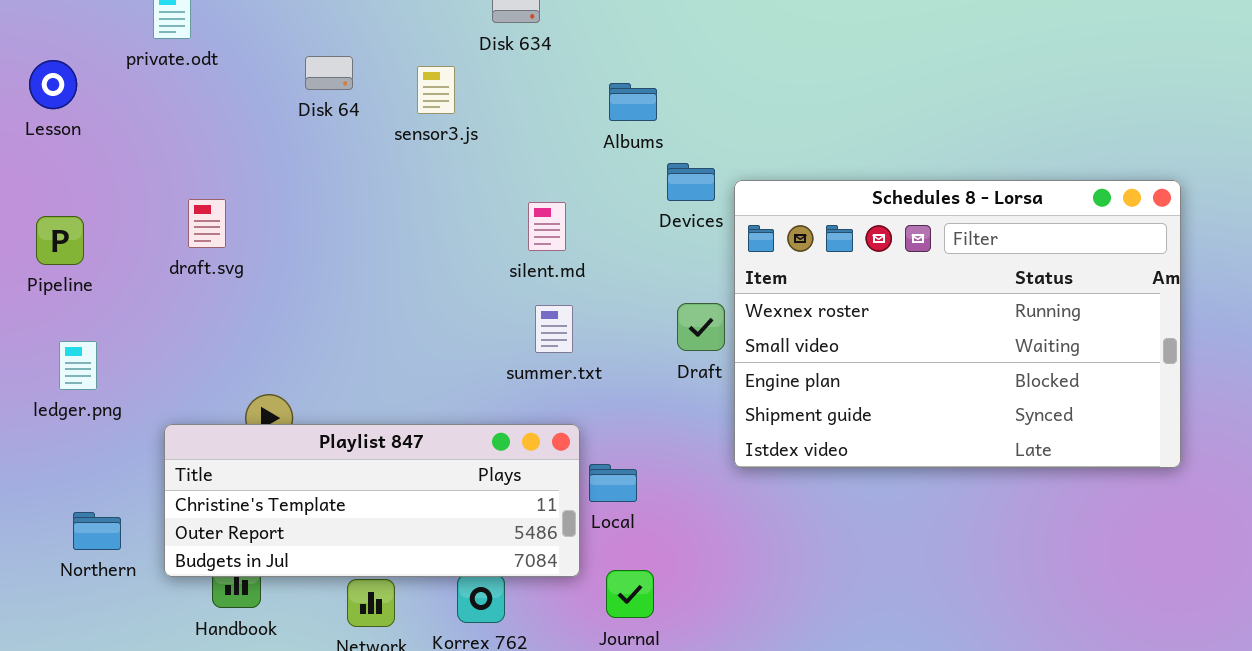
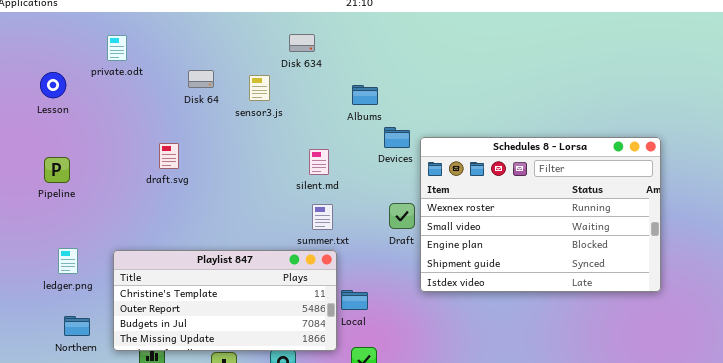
draft.svg: [188,199,226,248] -> [159,143,179,169], moved
ledger.png: [59,341,97,390] -> [58,248,78,274], moved
Playlist 847: [164,424,580,577] -> [113,250,337,351], resized

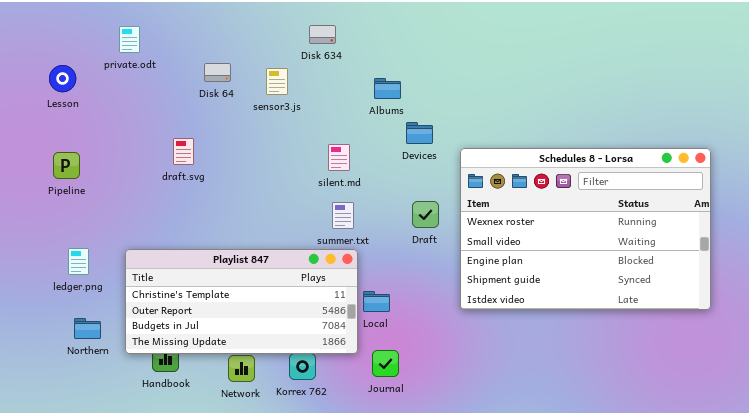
Schedules 8 - Lorsa: [420,137,661,292] -> [460,148,711,310], moved

